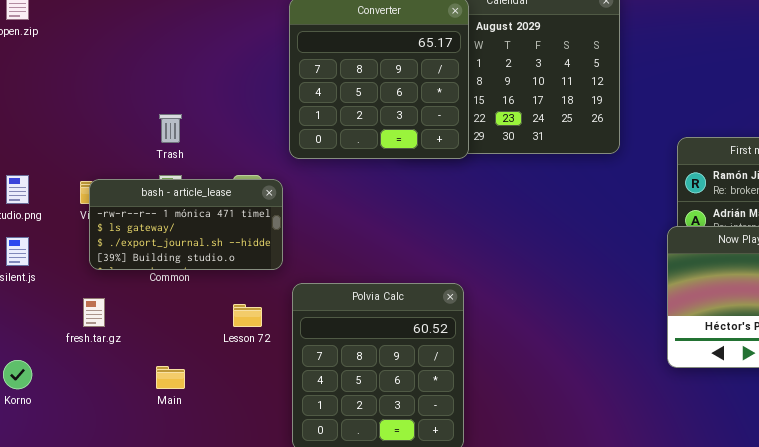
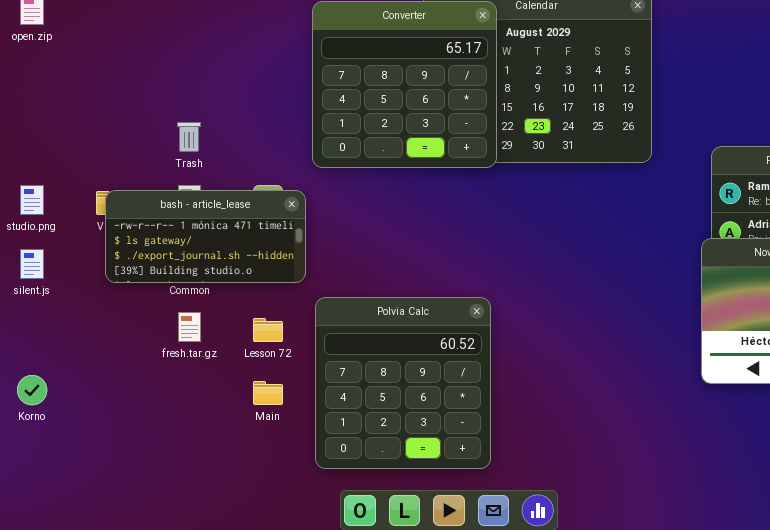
fresh.tar.gz: [83,298,105,327] -> [178,312,201,342], moved
Main: [156,366,185,389] -> [253,381,283,405], moved

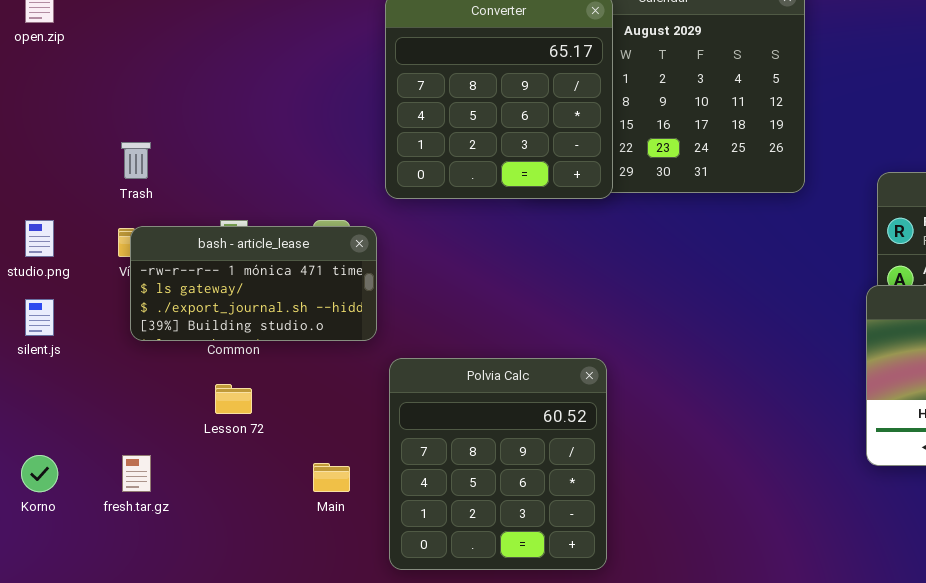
Trash: [177,122,201,152] -> [121,142,151,179], moved
fresh.tar.gz: [178,312,201,342] -> [122,455,151,492], moved
Lesson 72: [253,318,283,342] -> [215,384,252,414], moved

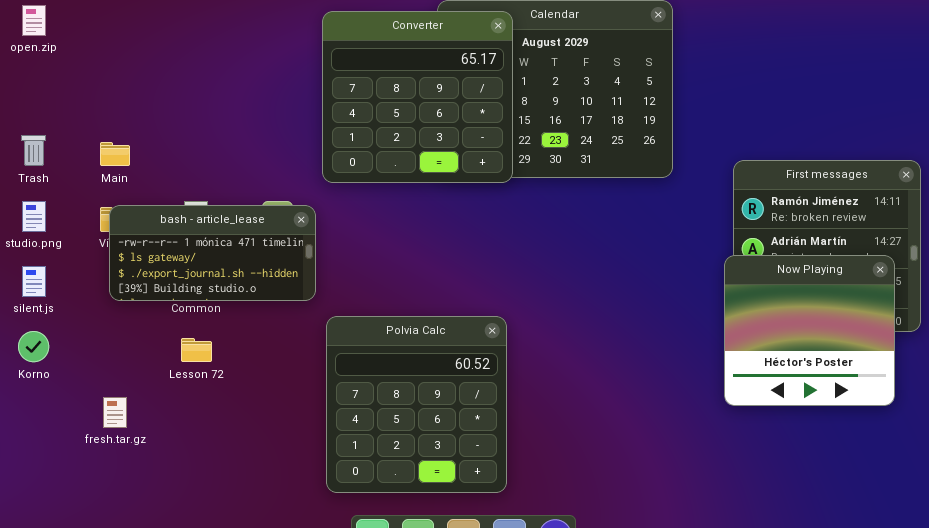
Trash: [121,142,151,179] -> [21,135,46,166], moved
Korno: [21,455,58,492] -> [18,331,49,362], moved
Main: [313,463,350,492] -> [100,142,130,166], moved

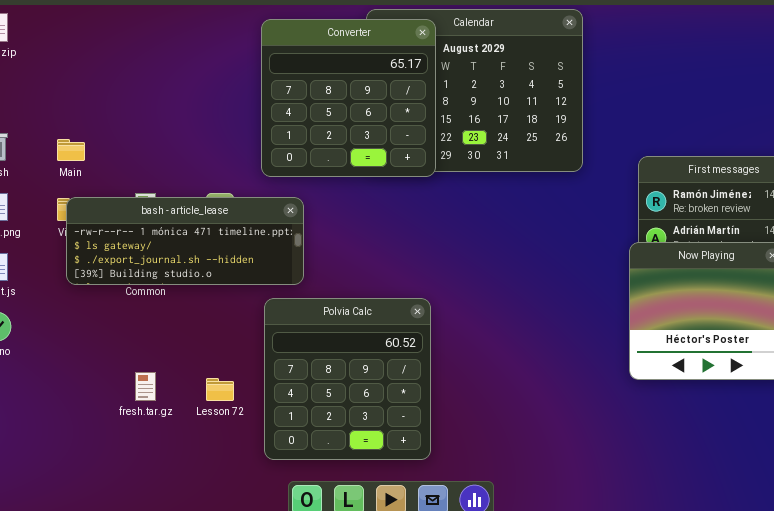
bash - article_lease: [109,205,316,301] -> [66,197,304,285], resized
Lesson 72: [181,338,212,362] -> [206,378,234,401], moved
fresh.tar.gz: [103,397,127,428] -> [135,372,156,401], moved

